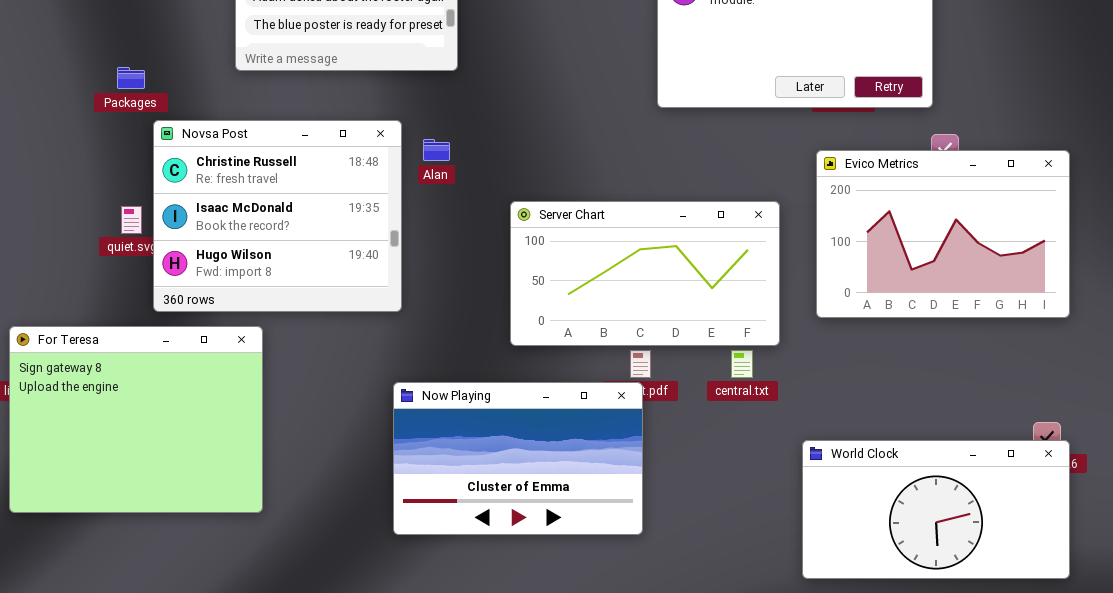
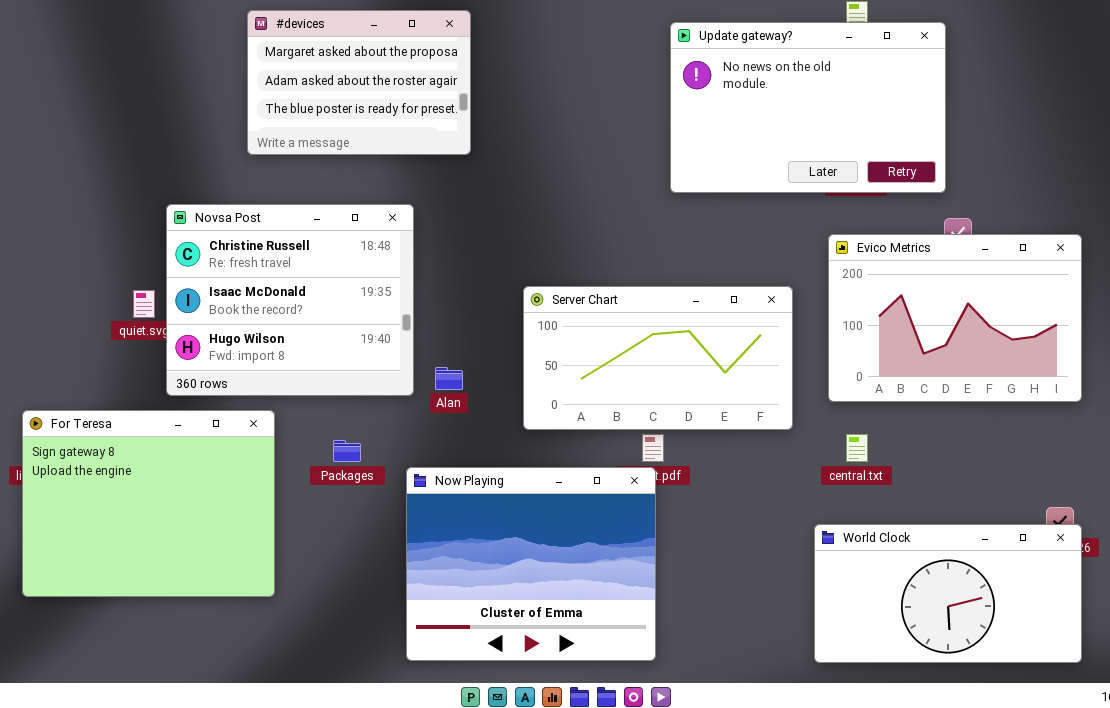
Packages: [117,67,145,89] -> [333,440,361,462], moved
Alan: [423,139,450,161] -> [435,367,463,390], moved
central.txt: [731,350,753,378] -> [846,434,868,462], moved
Now Playing: [393,382,643,535] -> [406,467,656,661], resized

